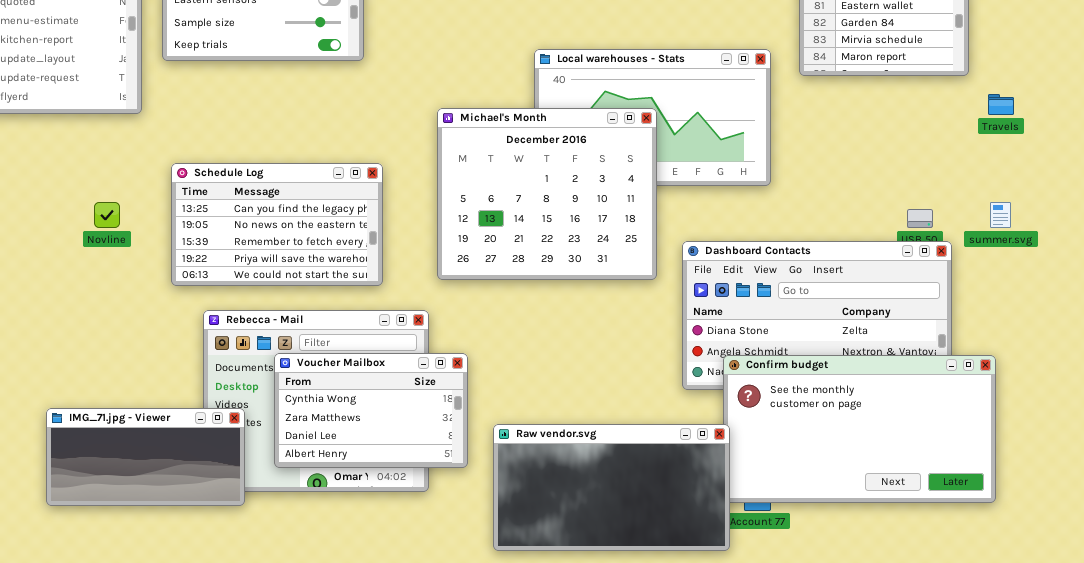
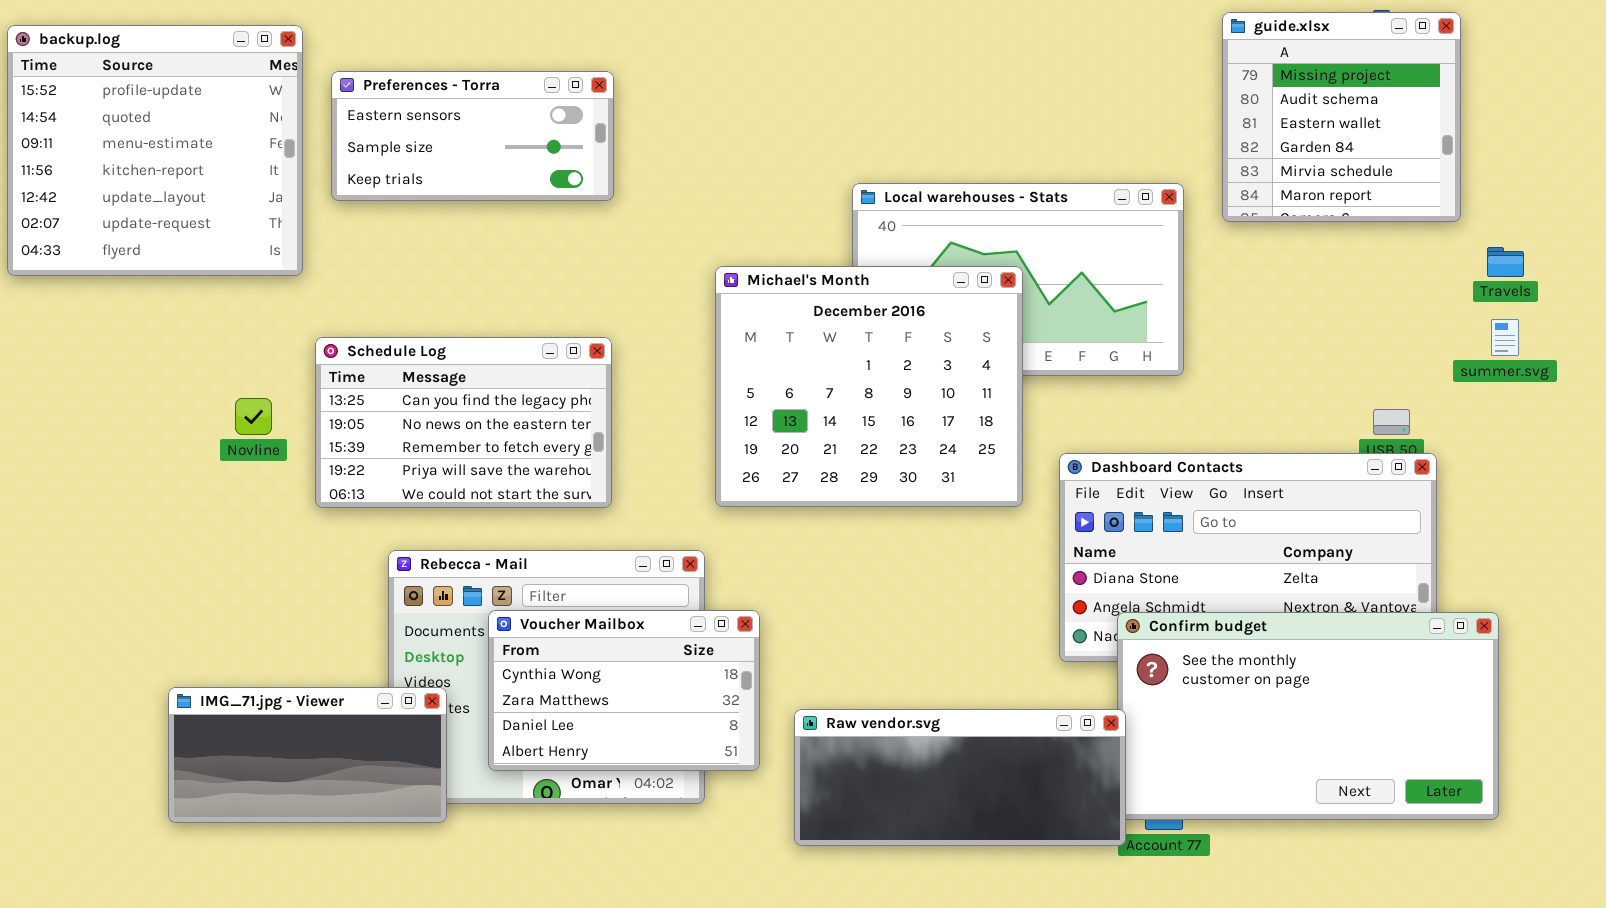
Schedule Log: [171,163,383,286] -> [315,337,612,508], moved
summer.svg: [990,202,1011,228] -> [1491,319,1519,356], moved
Raw vendor.svg: [493,424,730,551] -> [794,709,1126,846], resized

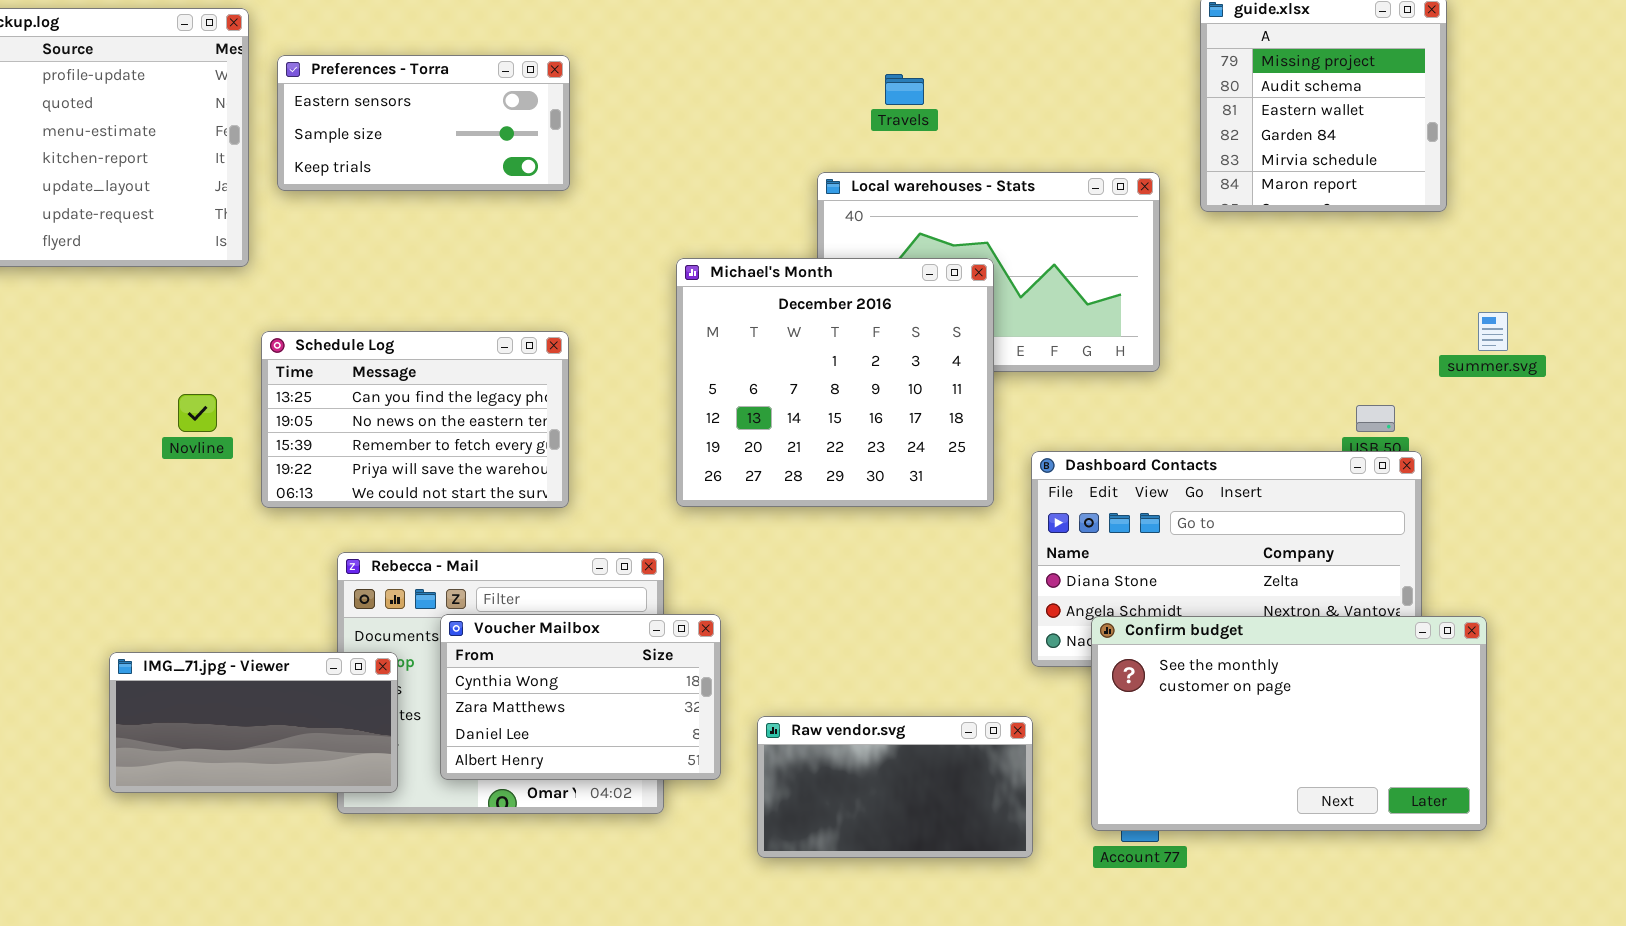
Travels: [1487,247,1524,277] -> [885,74,924,105], moved
IMG_71.jpg - Viewer: [168,687,447,823] -> [109,652,398,793], moved
Raw vendor.svg: [794,709,1126,846] -> [757,716,1033,858], resized

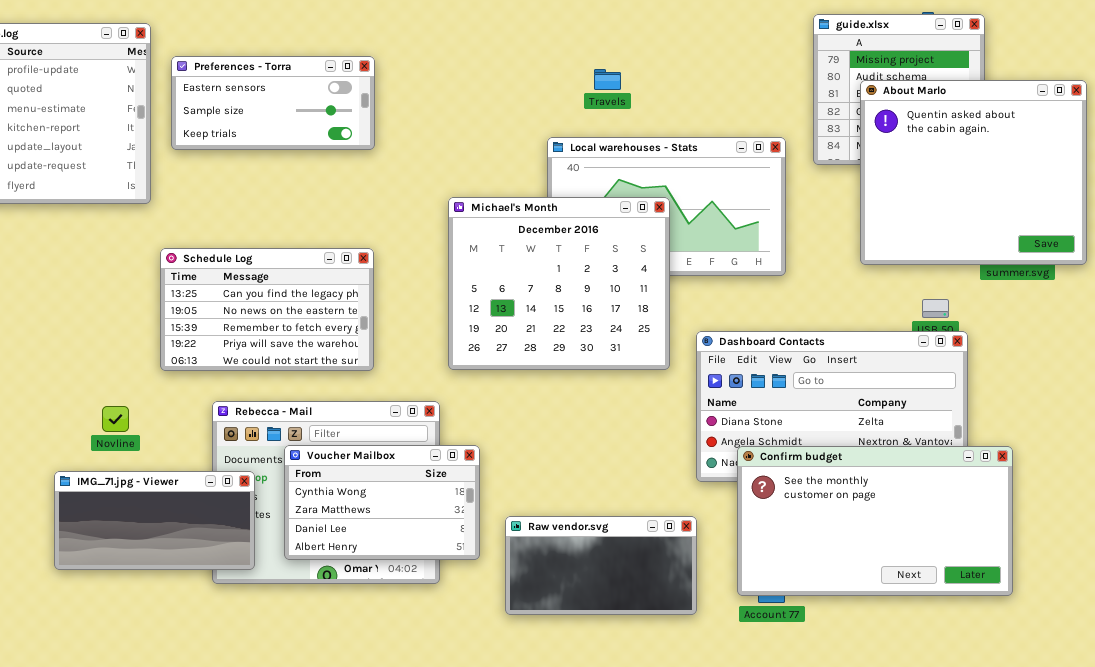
About Marlo: none -> [860,80,1087,265], opened
Novline: [178,394,217,432] -> [102,406,129,432], moved

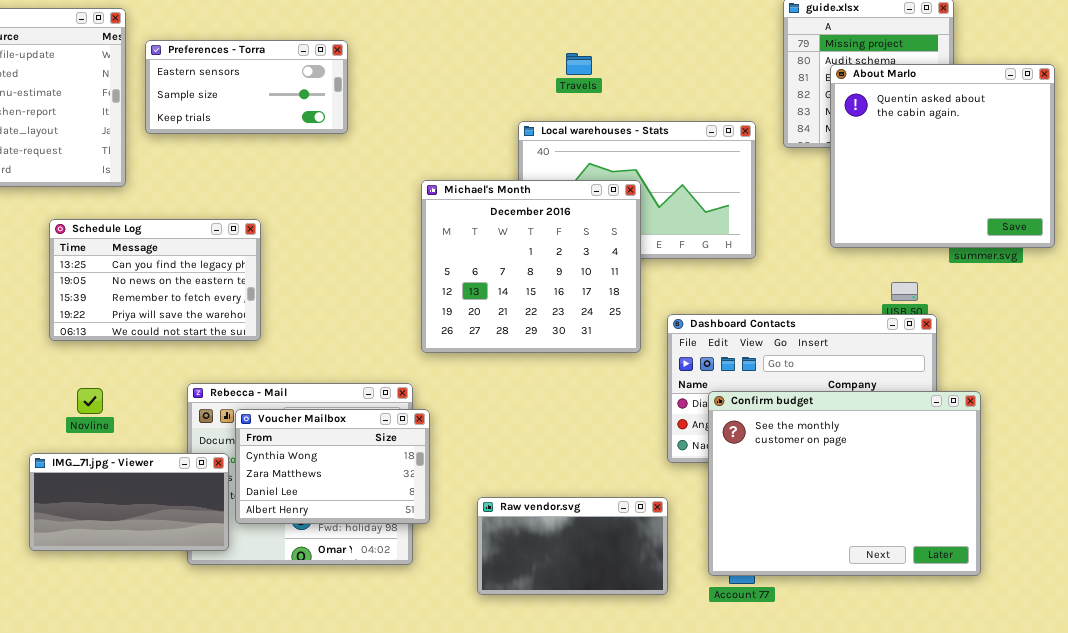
Schedule Log: [160,248,374,371] -> [49,219,261,341], moved
Voucher Mailbox: [284,445,480,560] -> [235,409,430,524], moved
Confirm budget: [737,446,1013,596] -> [708,391,981,576], resized

